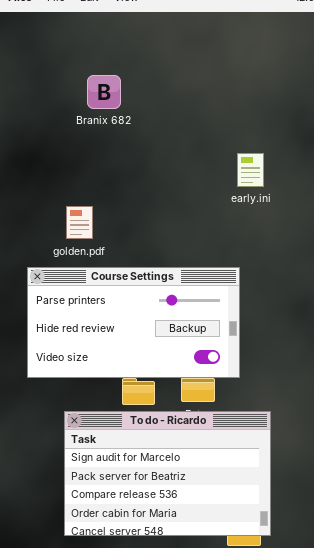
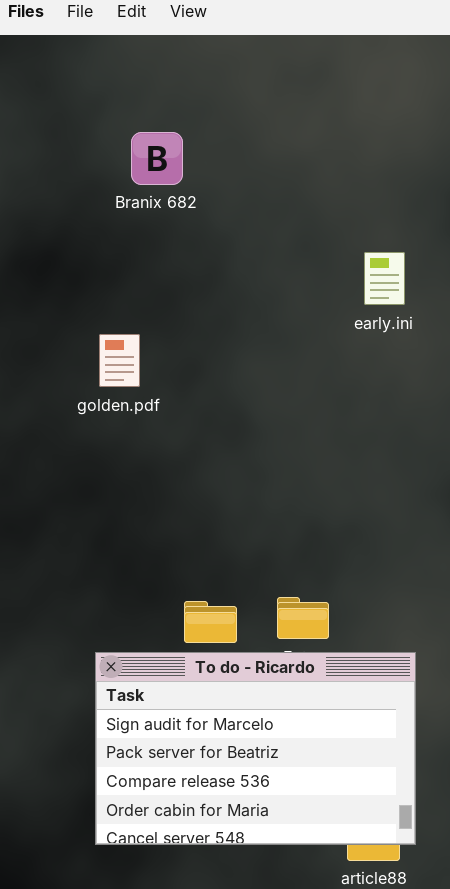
Course Settings: [27,267,240,378] -> none, closed

